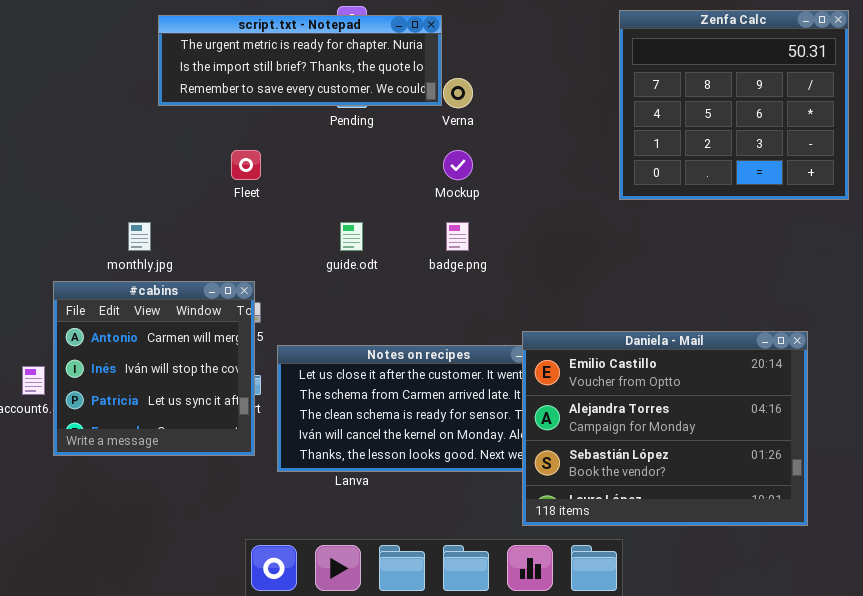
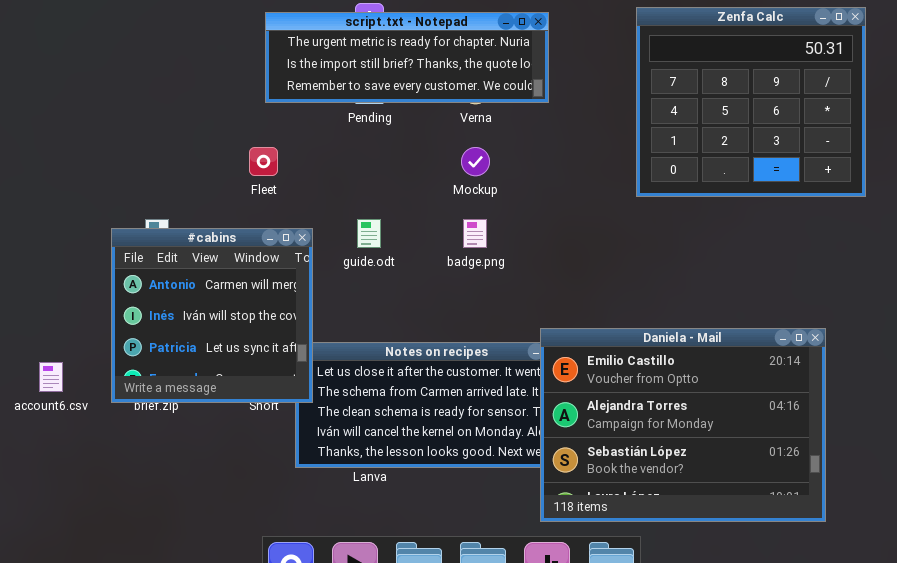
script.txt - Notepad: [158,15,442,106] -> [265,12,549,103], moved
#cabins: [53,281,255,456] -> [111,228,313,403], moved

